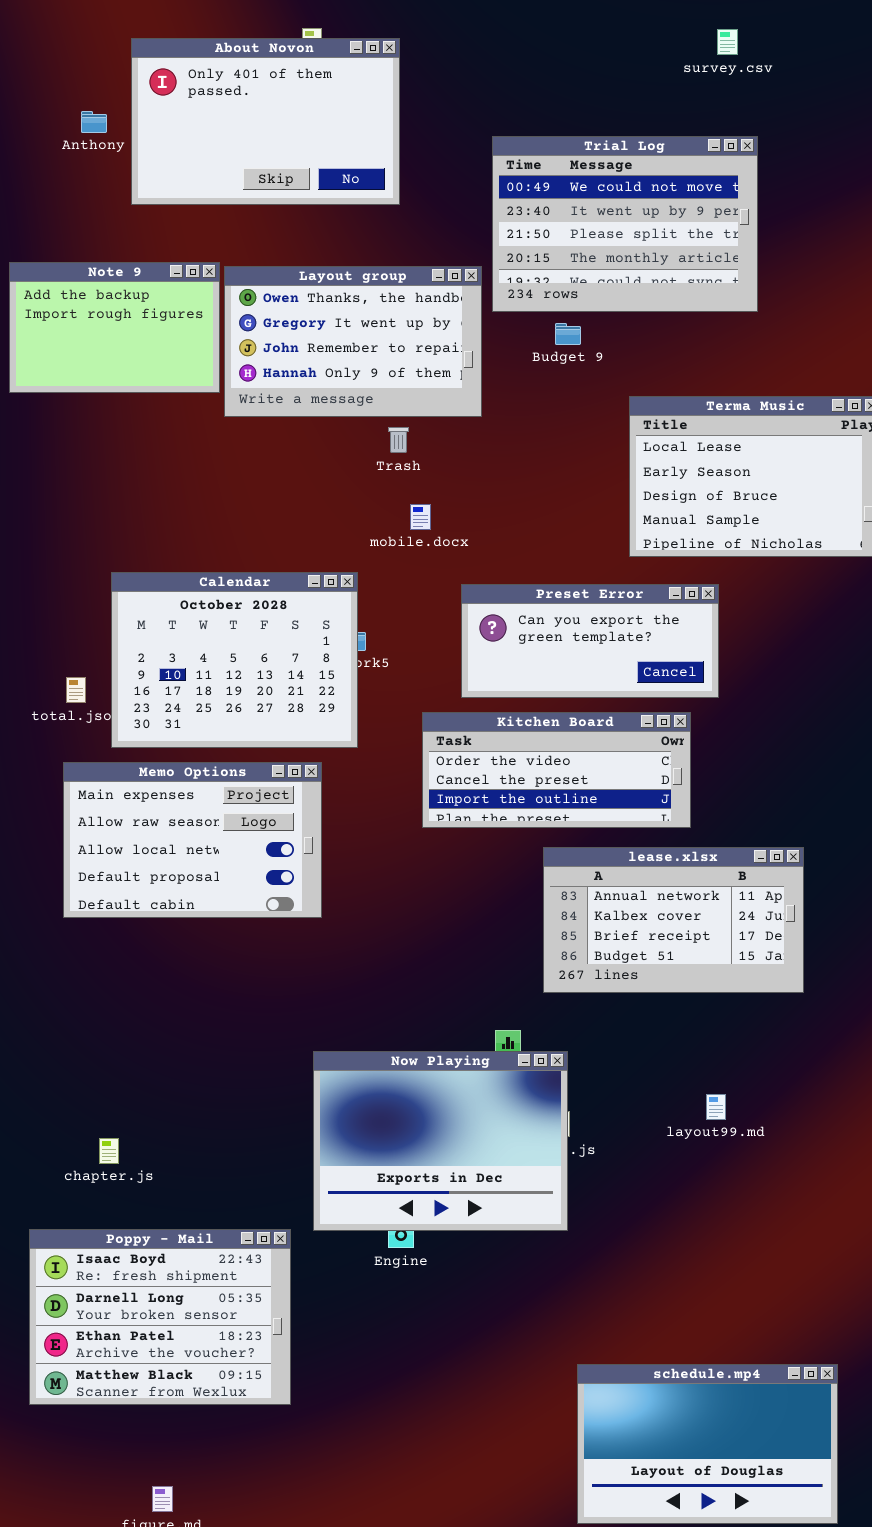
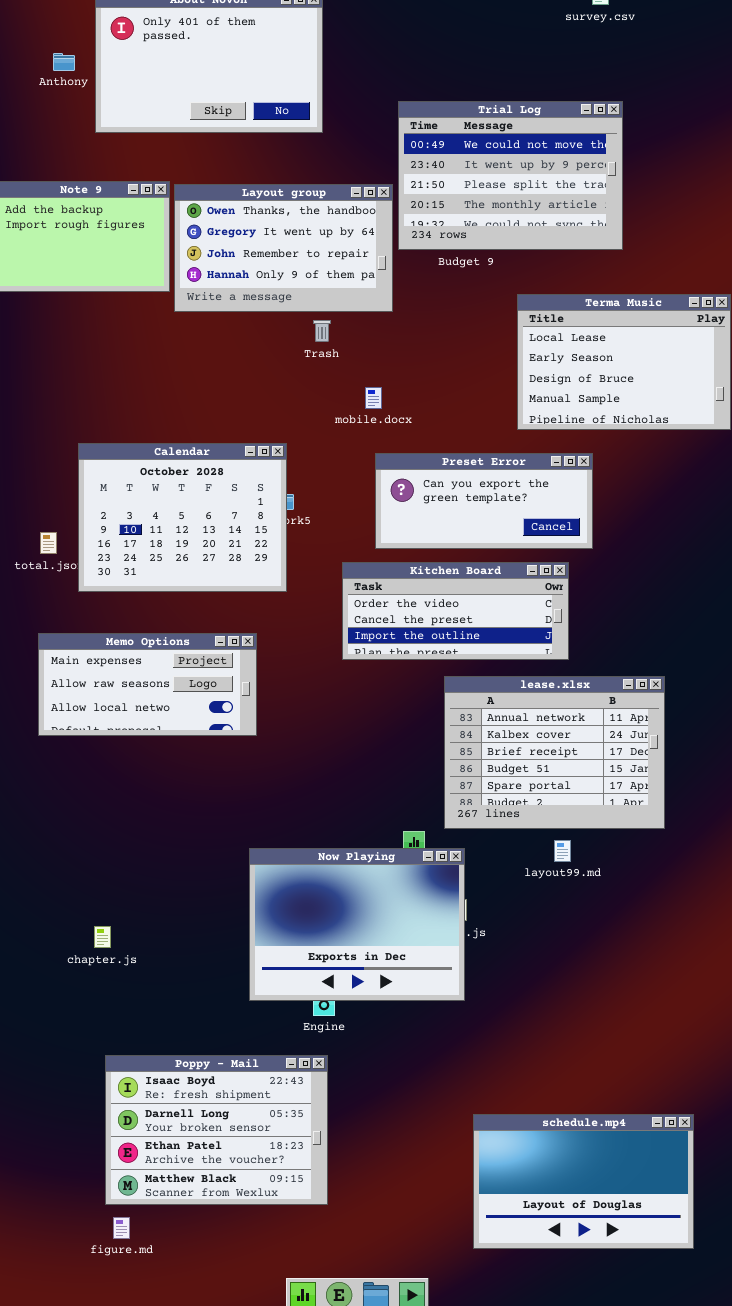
Trial Log: [492,136,758,312] -> [398,101,623,250], moved
mobile.docx: [410,504,431,530] -> [365,387,382,409], moved
Memo Options: [63,762,322,918] -> [38,633,257,736], resized
lease.xlsx: [543,847,804,993] -> [444,676,665,829], resized
layout99.md: [706,1094,726,1120] -> [554,840,571,862], moved
chapter.js: [99,1138,119,1164] -> [94,926,111,948], moved
Poppy - Mail: [29,1229,291,1405] -> [105,1055,328,1205], moved

